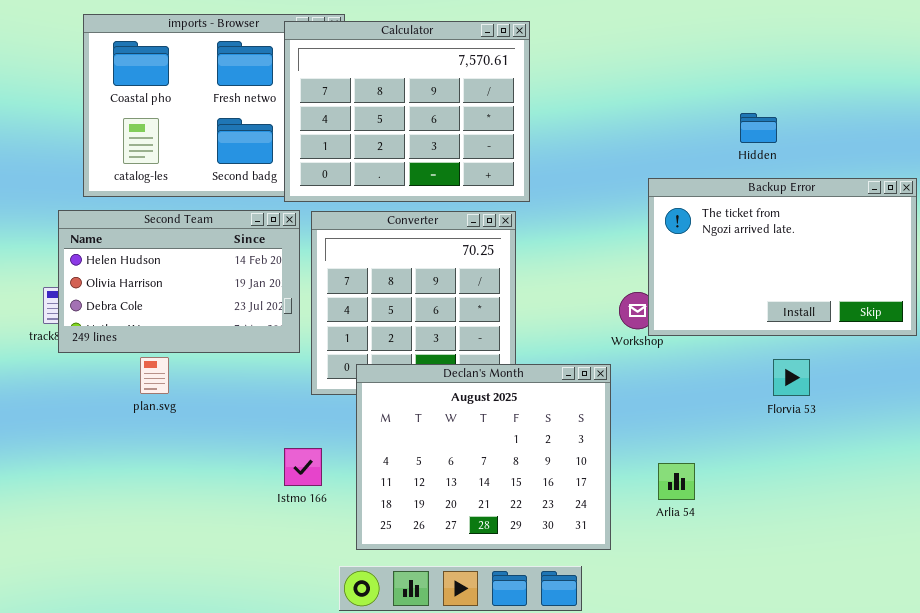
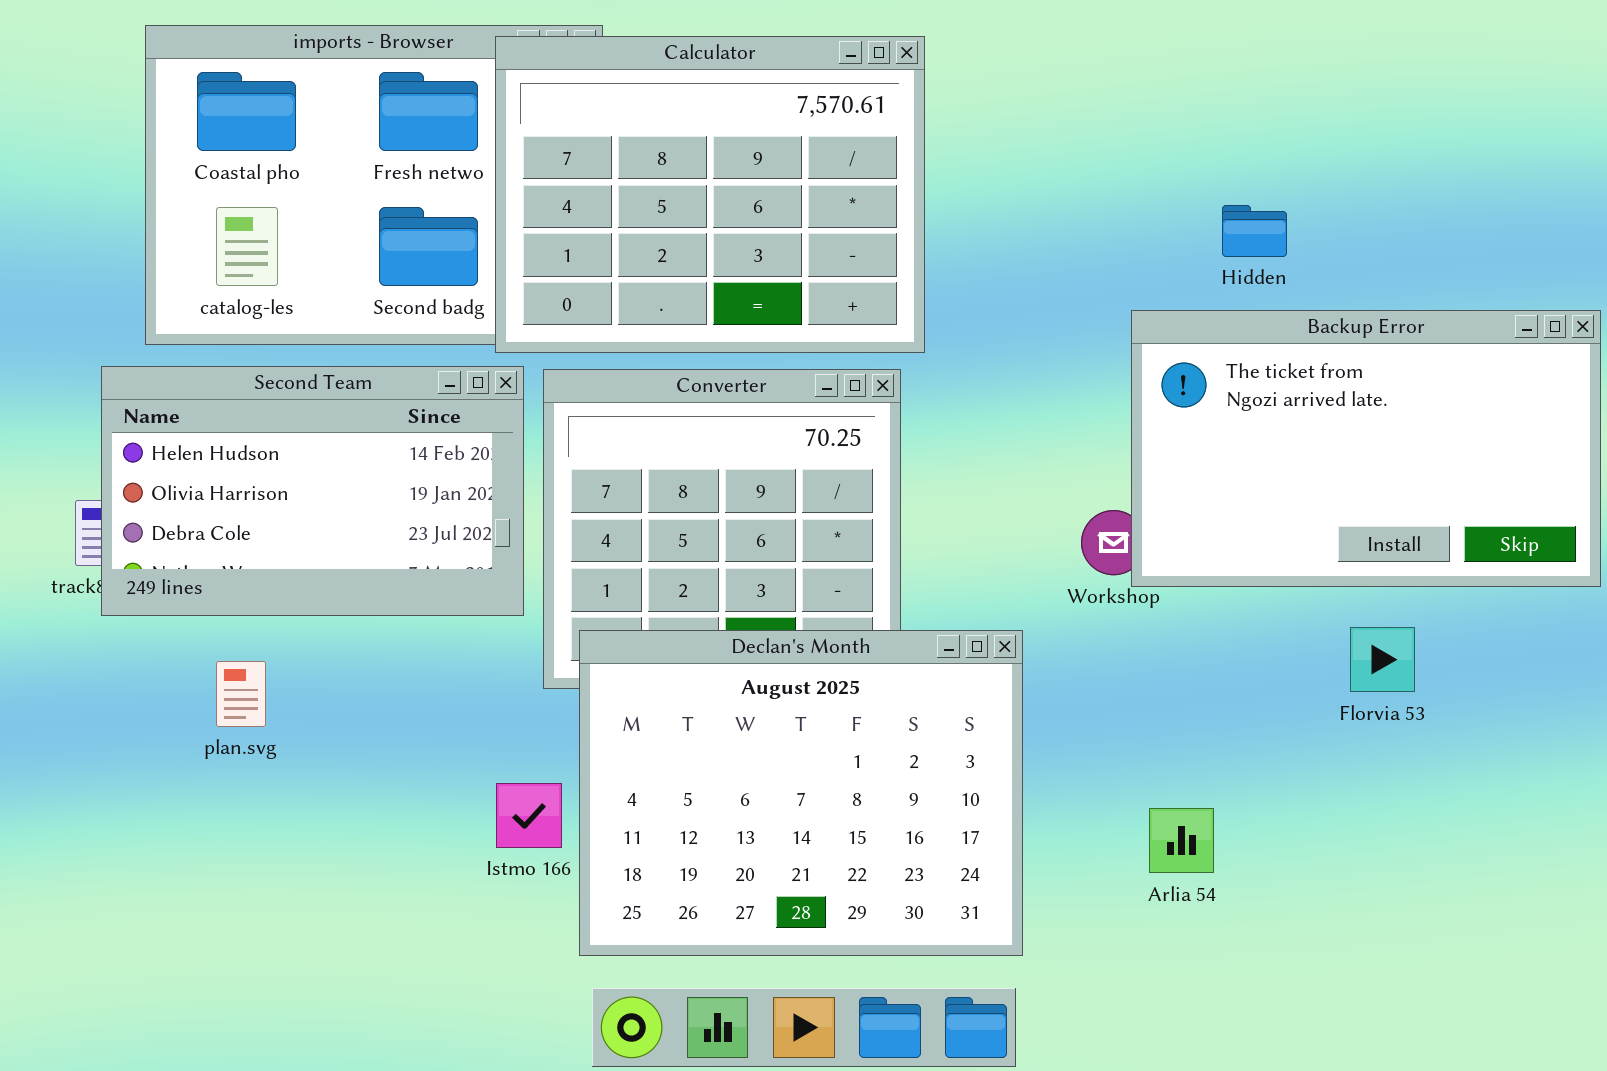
Hidden: [740,113,777,143] -> [1222,205,1287,257], moved
plan.svg: [140,357,169,394] -> [216,661,266,727], moved
Declan's Month: [356,364,611,550] -> [579,630,1023,956], moved

